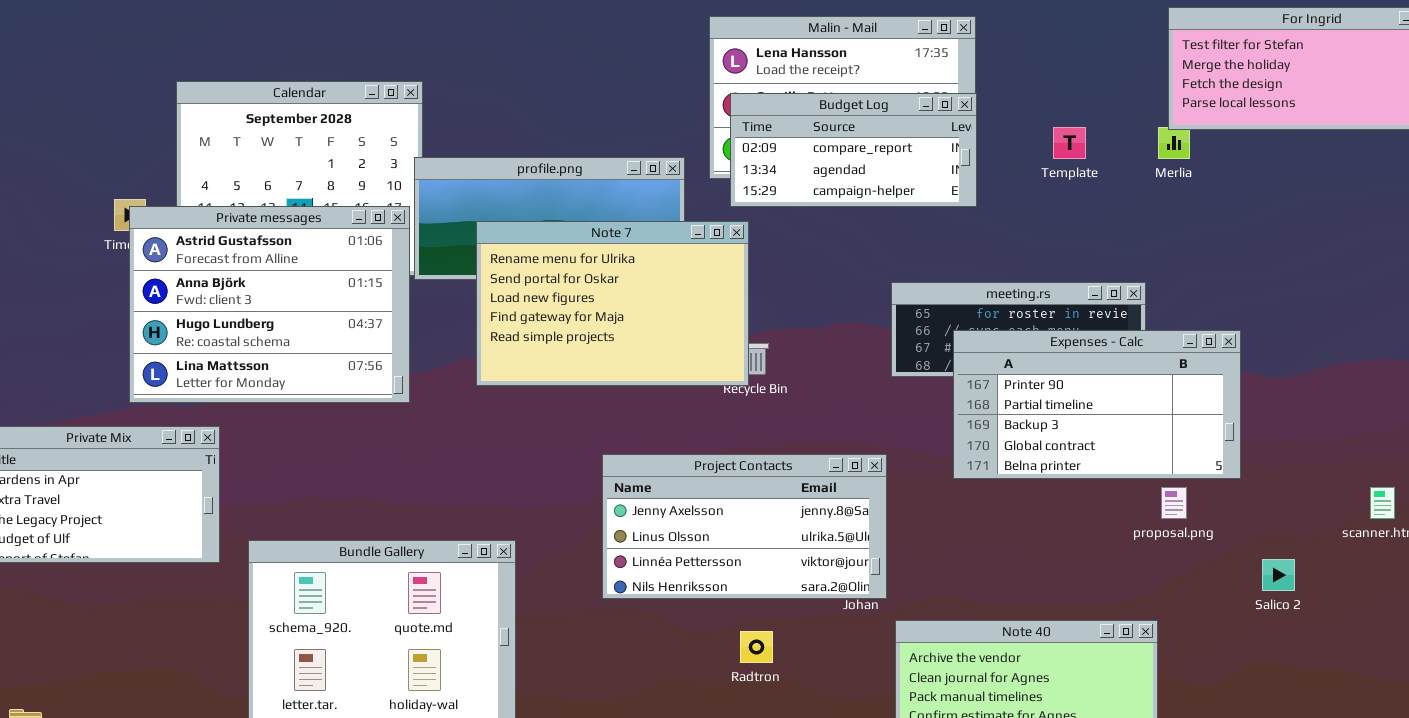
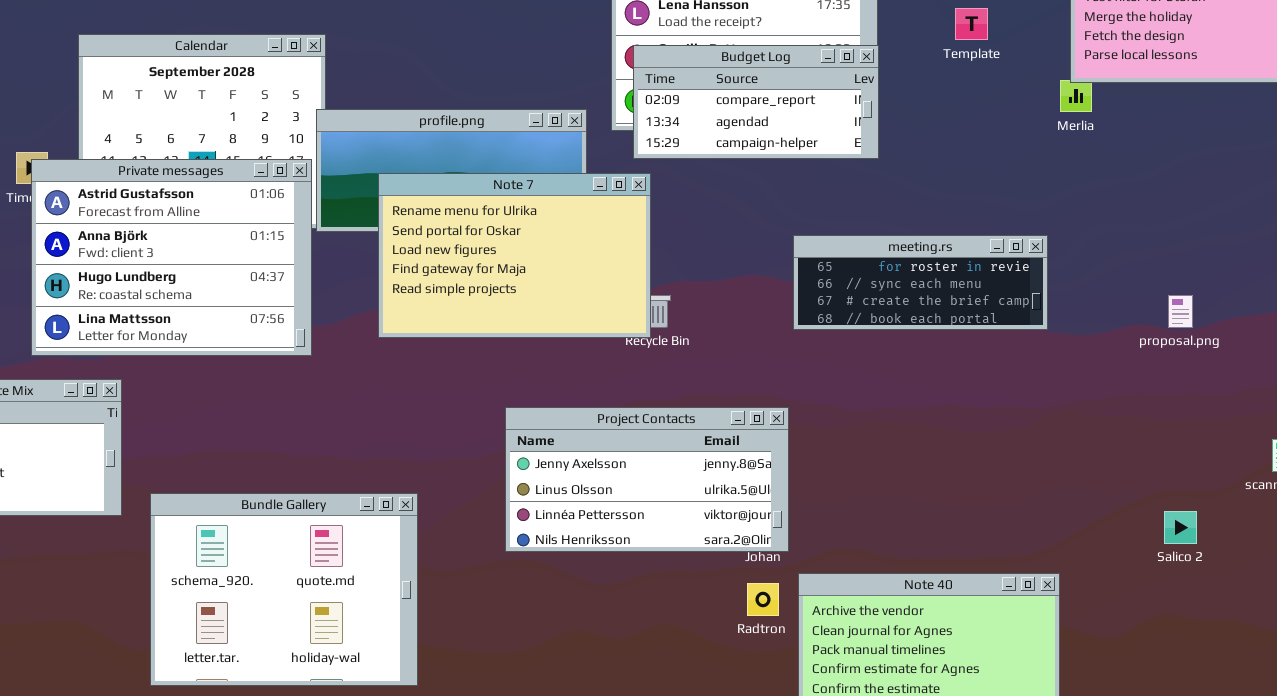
Template: [1053,127,1086,159] -> [955,8,988,40], moved
Expenses - Calc: [953,330,1241,479] -> none, closed
proposal.png: [1161,487,1187,519] -> [1168,295,1193,328], moved
Radtron: [740,631,773,663] -> [747,583,779,616], moved

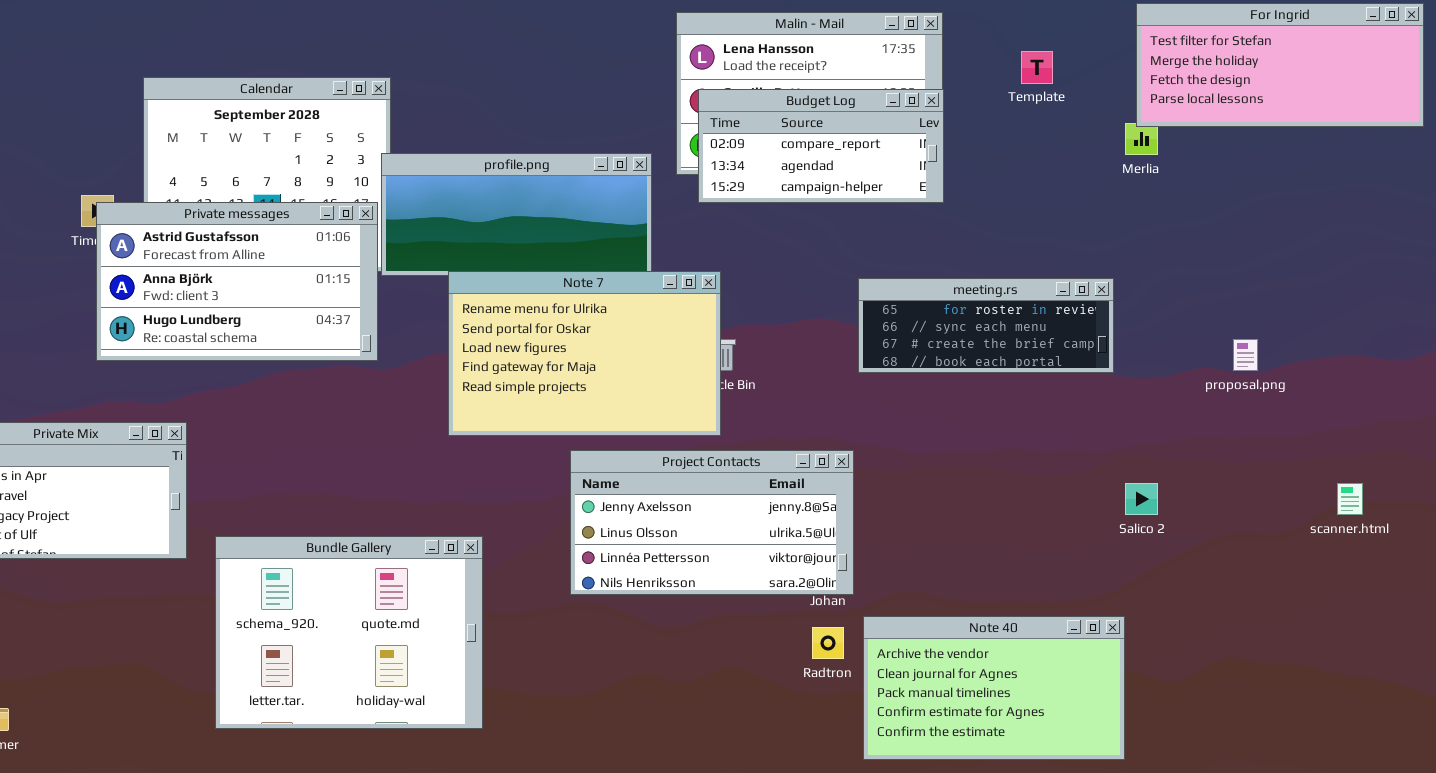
Private messages: [31,159,312,356] -> [96,202,378,361], resized
Note 7: [378,173,651,338] -> [448,271,721,436], moved
Salico 2: [1164,511,1197,544] -> [1125,483,1158,515], moved

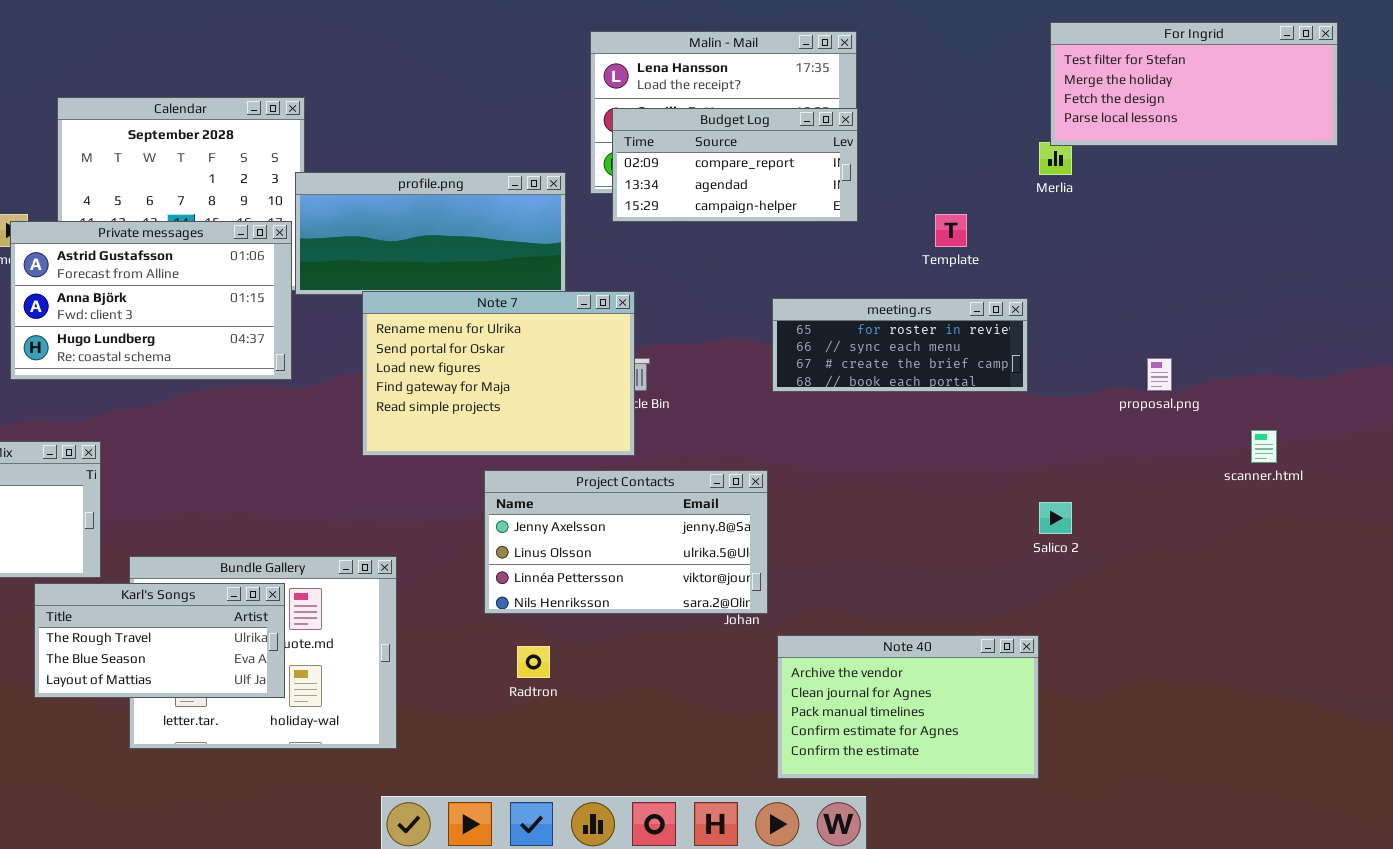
Template: [1021,51,1053,84] -> [935,214,967,247], moved
scanner.html: [1337,483,1363,515] -> [1251,430,1277,463], moved
Karl's Songs: none -> [34,583,285,698], opened
Radtron: [812,627,844,659] -> [517,646,550,678], moved

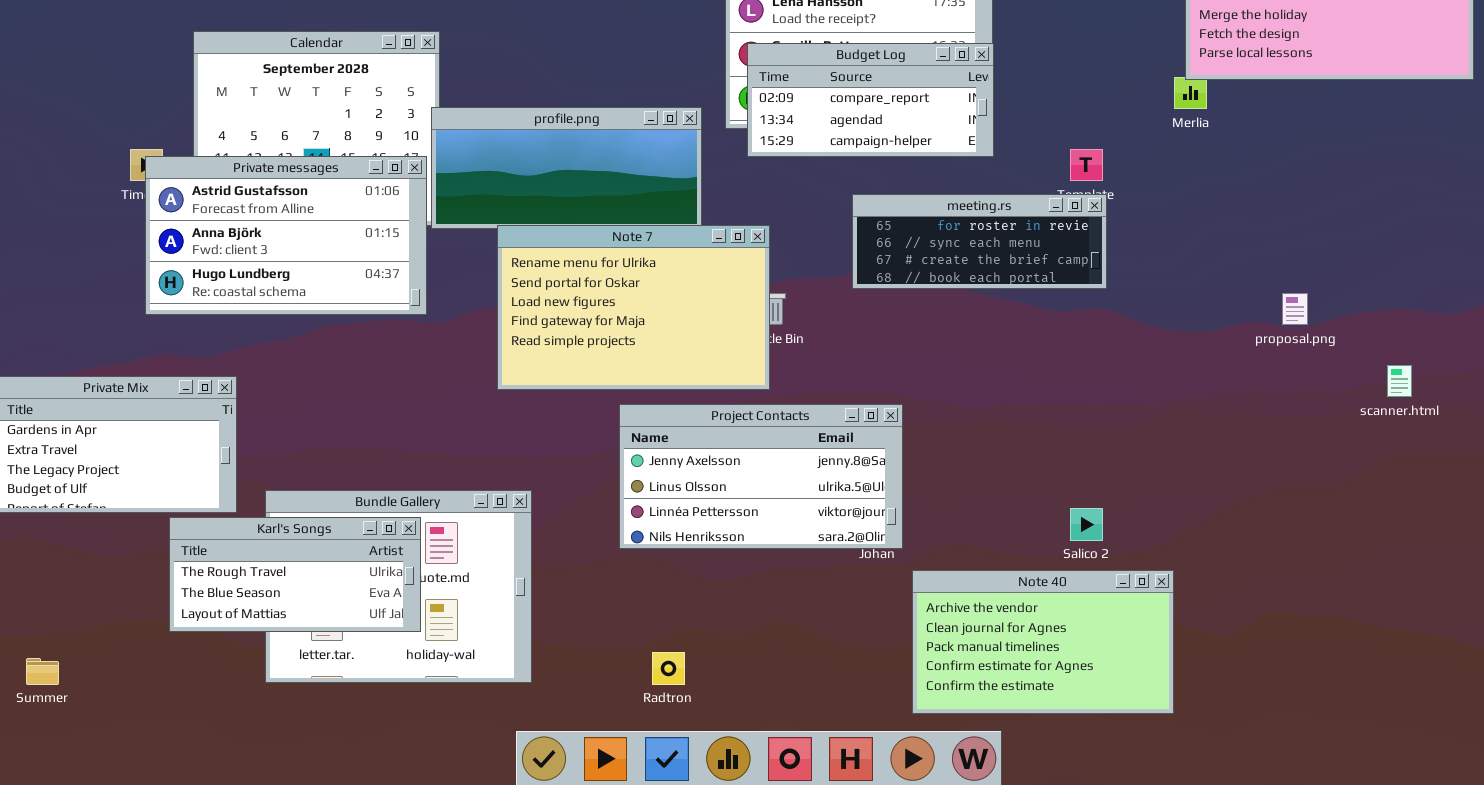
meeting.rs: [772,298,1028,392] -> [852,194,1107,289], moved
Salico 2: [1039,502,1072,534] -> [1070,508,1103,541], moved
Radtron: [517,646,550,678] -> [652,652,685,685], moved

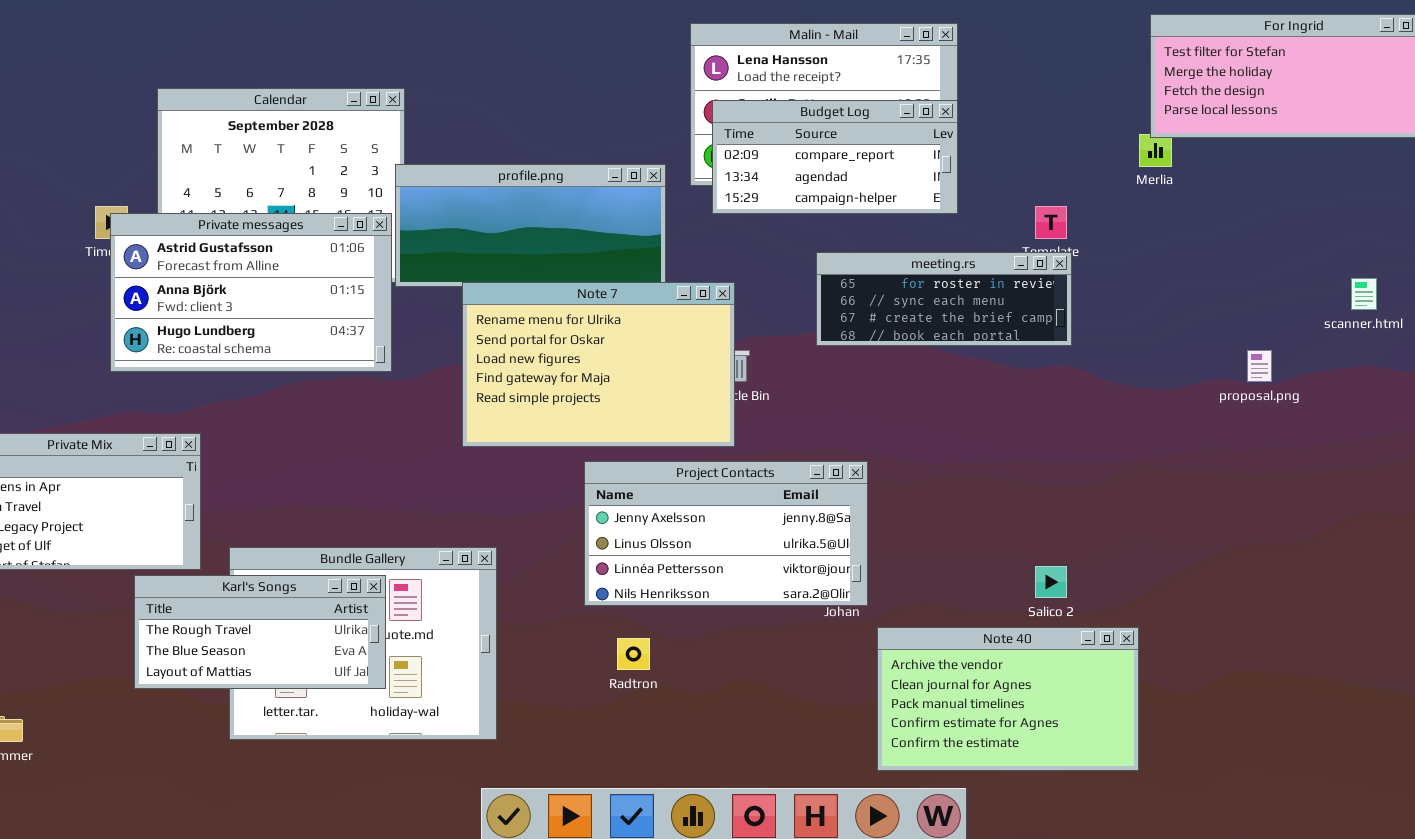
scanner.html: [1387,365,1412,397] -> [1351,278,1377,310], moved
Radtron: [652,652,685,685] -> [617,638,650,670], moved

